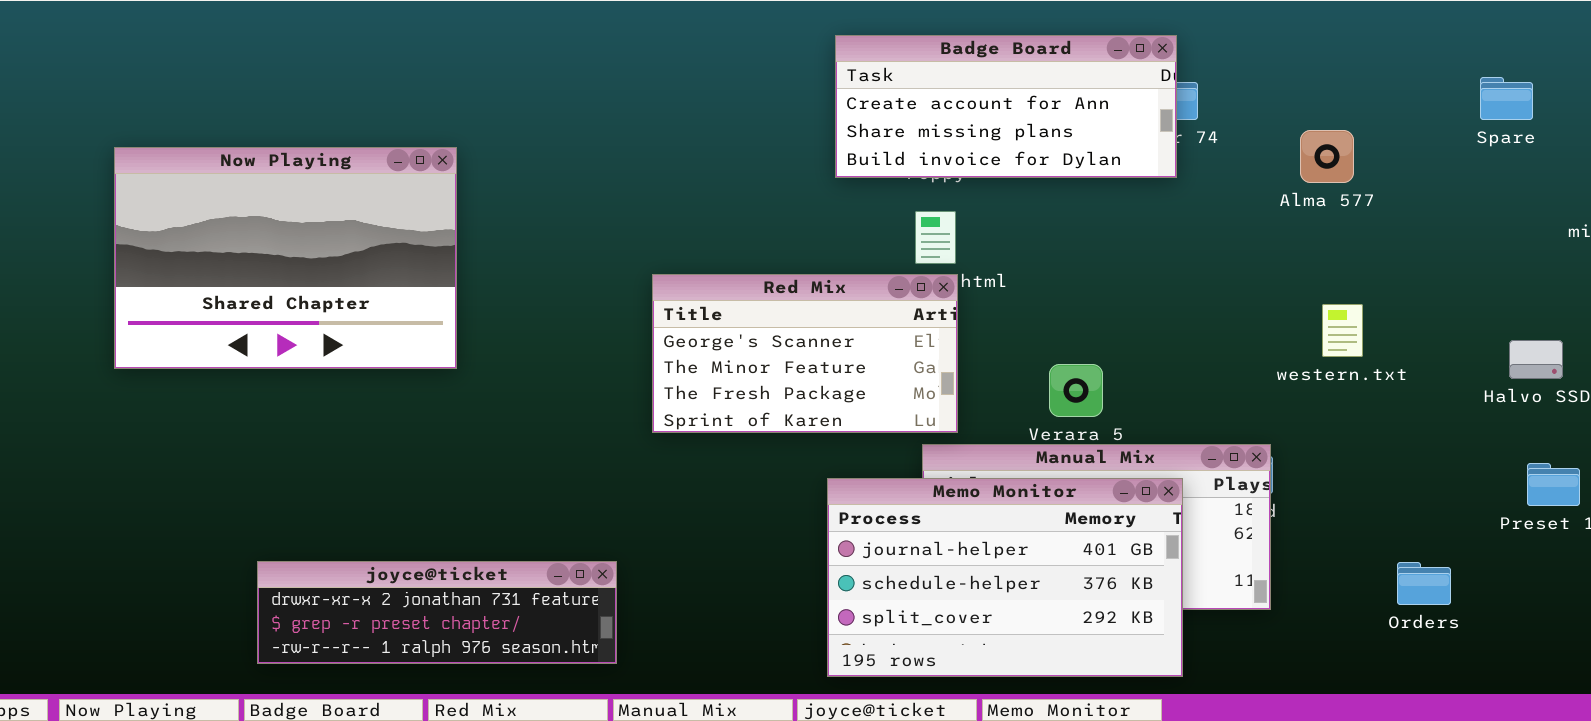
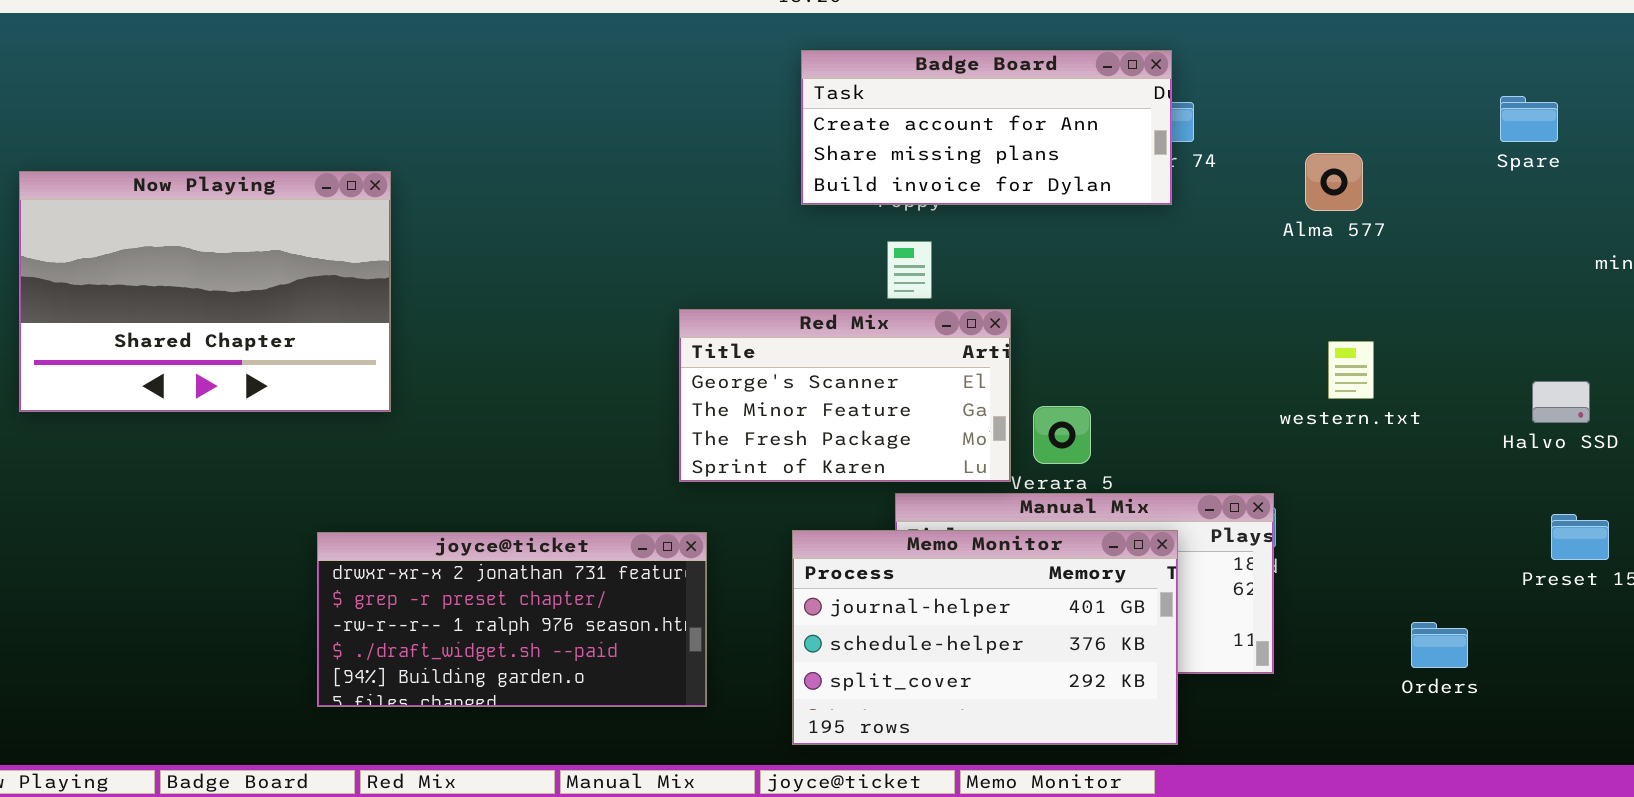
Red Mix: [652,274,958,433] -> [679,309,1011,482], moved
joyce@ticket: [257,561,617,664] -> [317,532,707,707], moved, resized

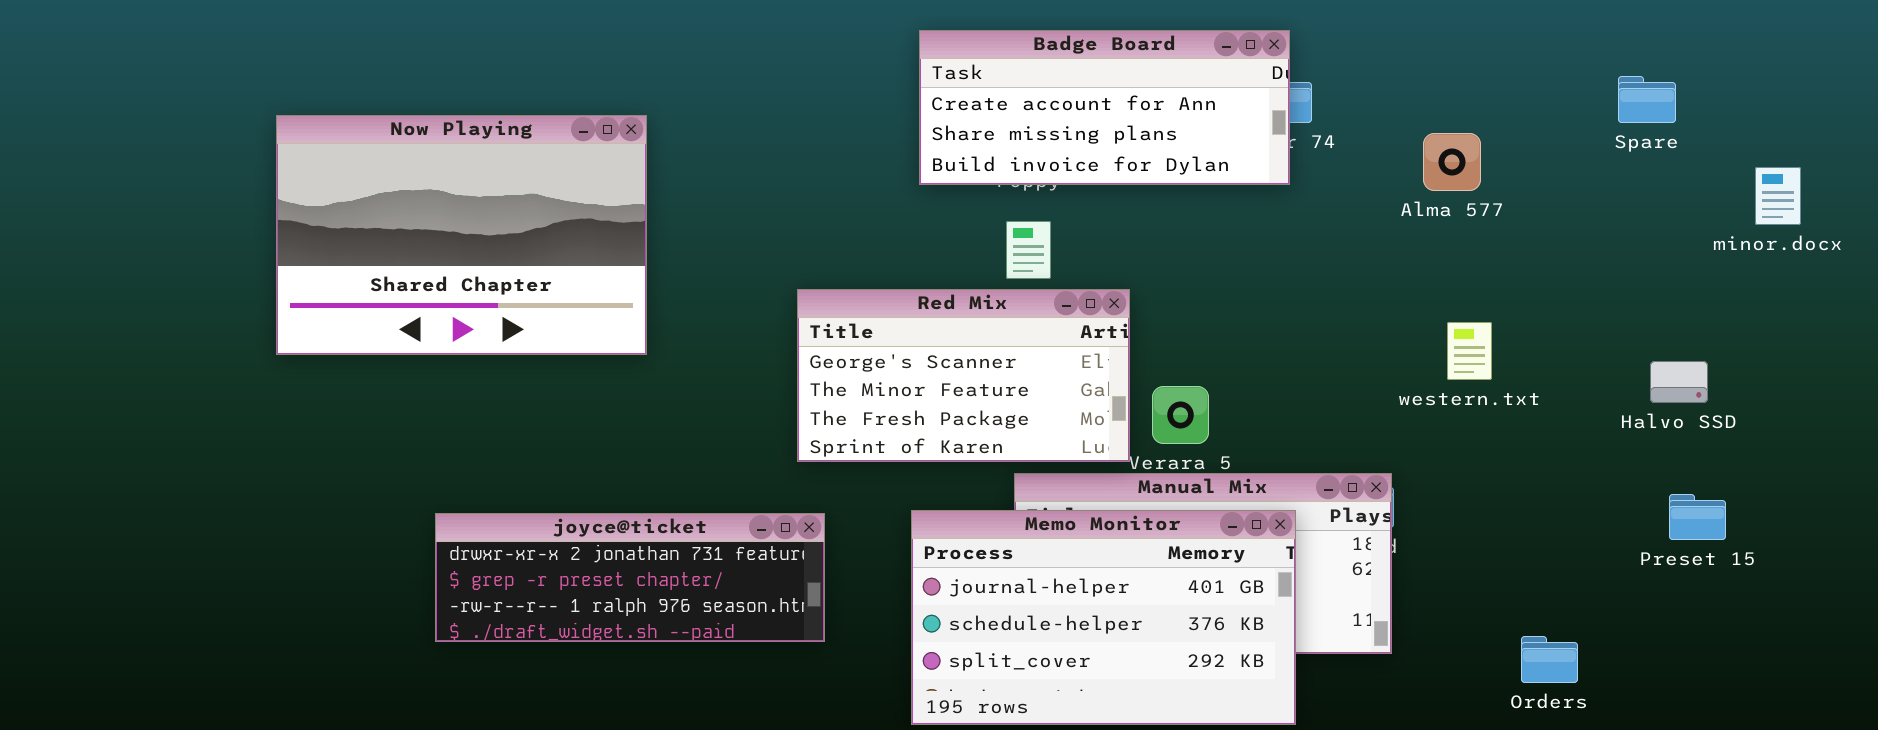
Now Playing: [19,171,391,412] -> [276,115,647,355], moved
joyce@ticket: [317,532,707,707] -> [435,513,825,642], resized
Orders: [1411,622,1468,668] -> [1521,636,1578,683], moved

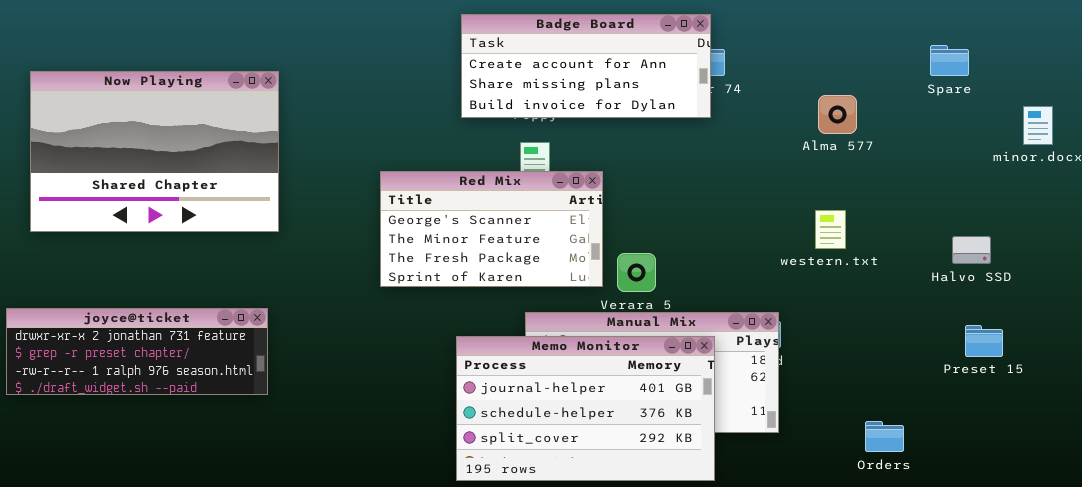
Alma 577: [1423,133,1481,191] -> [818,95,857,134], moved
Red Mix: [797,289,1130,462] -> [380,171,603,287], moved
joyce@ticket: [435,513,825,642] -> [6,308,268,395], moved

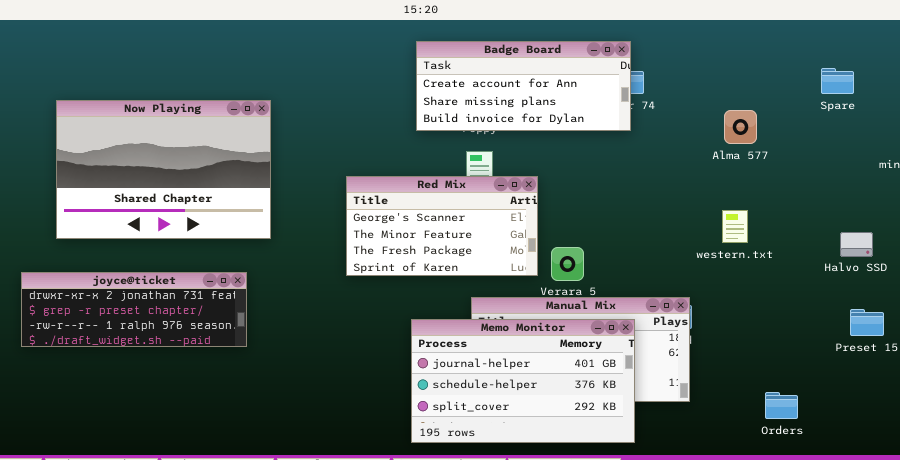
Now Playing: [30,71,279,232] -> [56,100,271,239], moved
joyce@ticket: [6,308,268,395] -> [21,272,247,347], moved

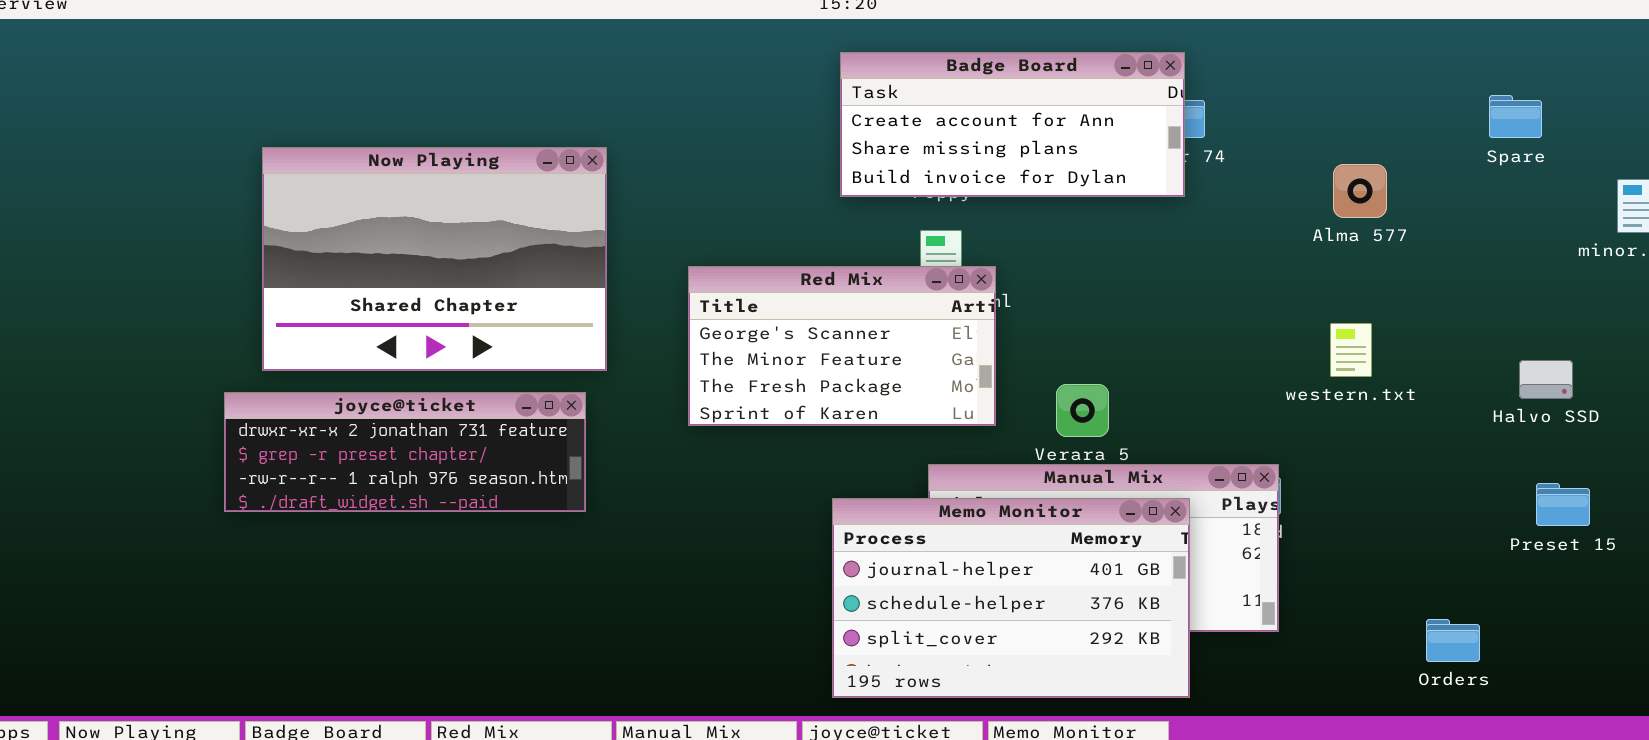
Red Mix: [346,176,538,276] -> [688,266,996,426], moved
joyce@ticket: [21,272,247,347] -> [224,392,586,512], moved
Orders: [765,392,798,419] -> [1426,619,1480,662], moved

